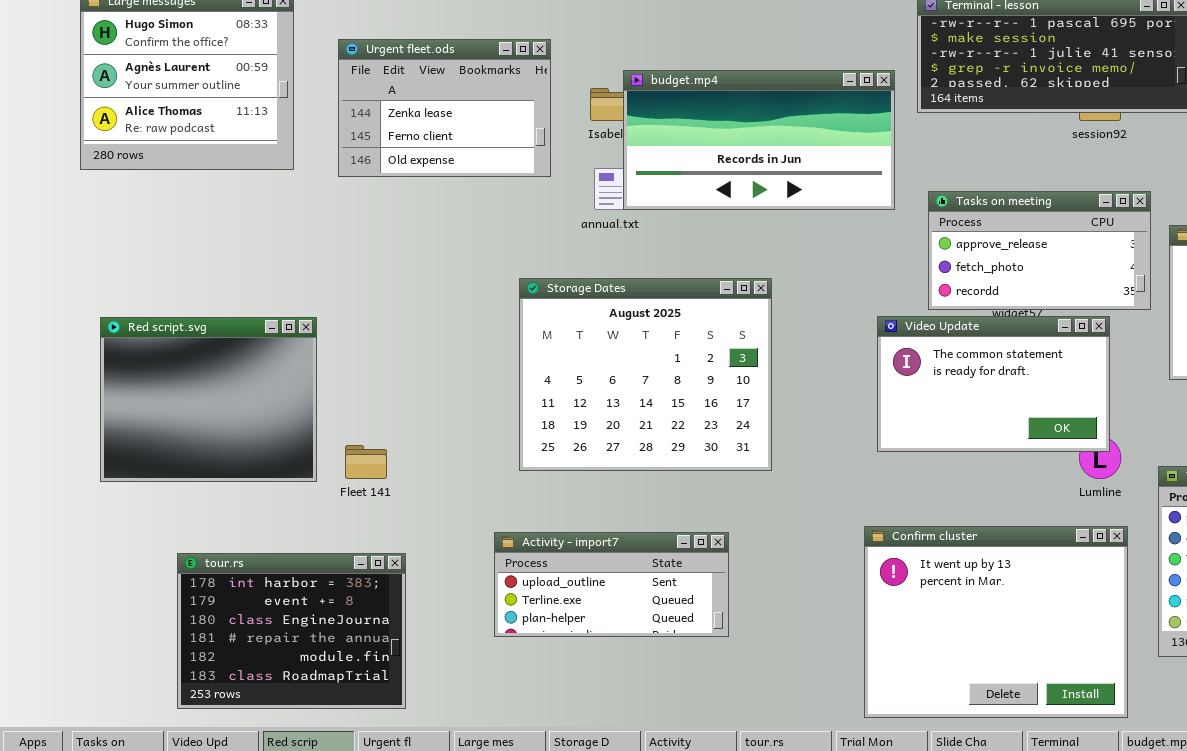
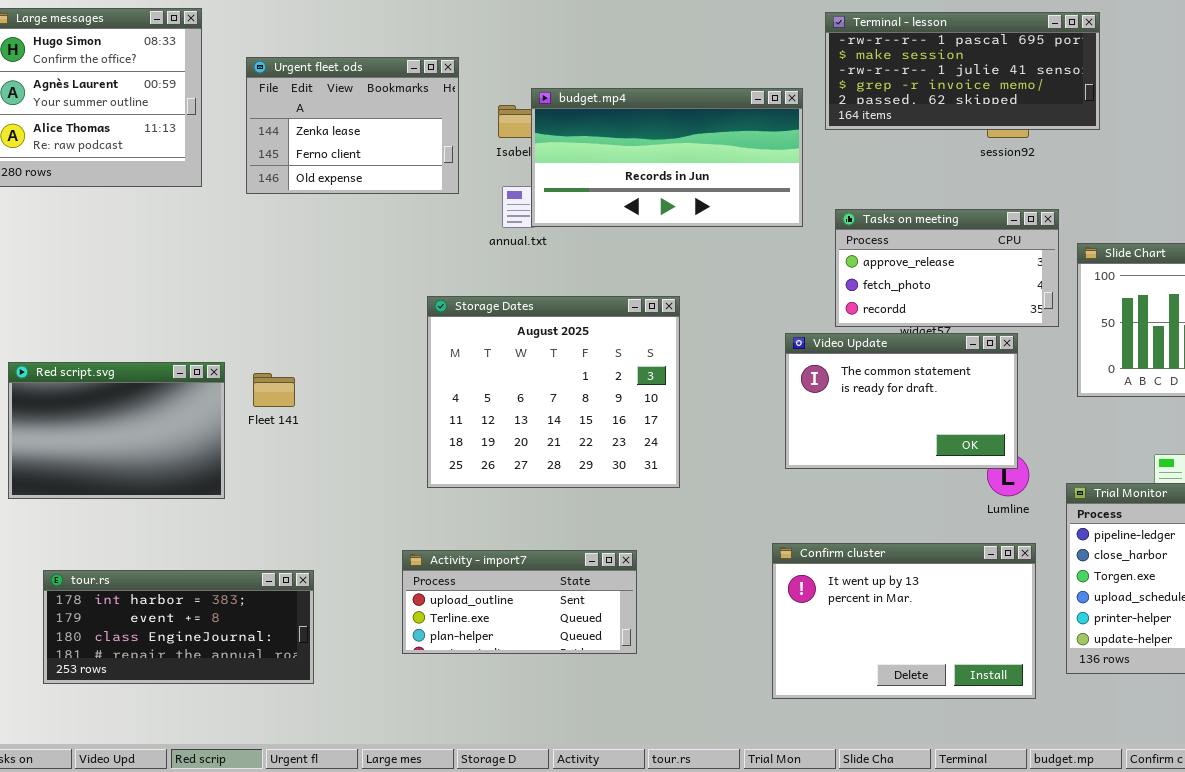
Red script.svg: [100,317,317,482] -> [8,362,225,499], resized
Fleet 141: [345,445,387,479] -> [253,373,295,407], moved
Confirm cluster: [864,526,1128,718] -> [772,543,1036,699], resized
tour.rs: [177,553,406,709] -> [43,570,314,684], resized

